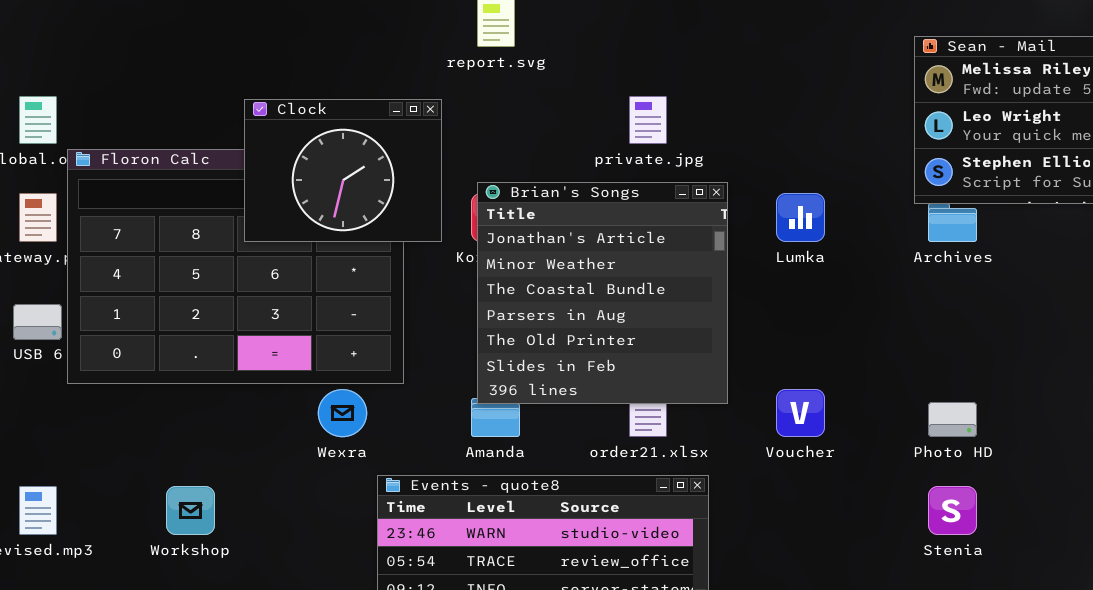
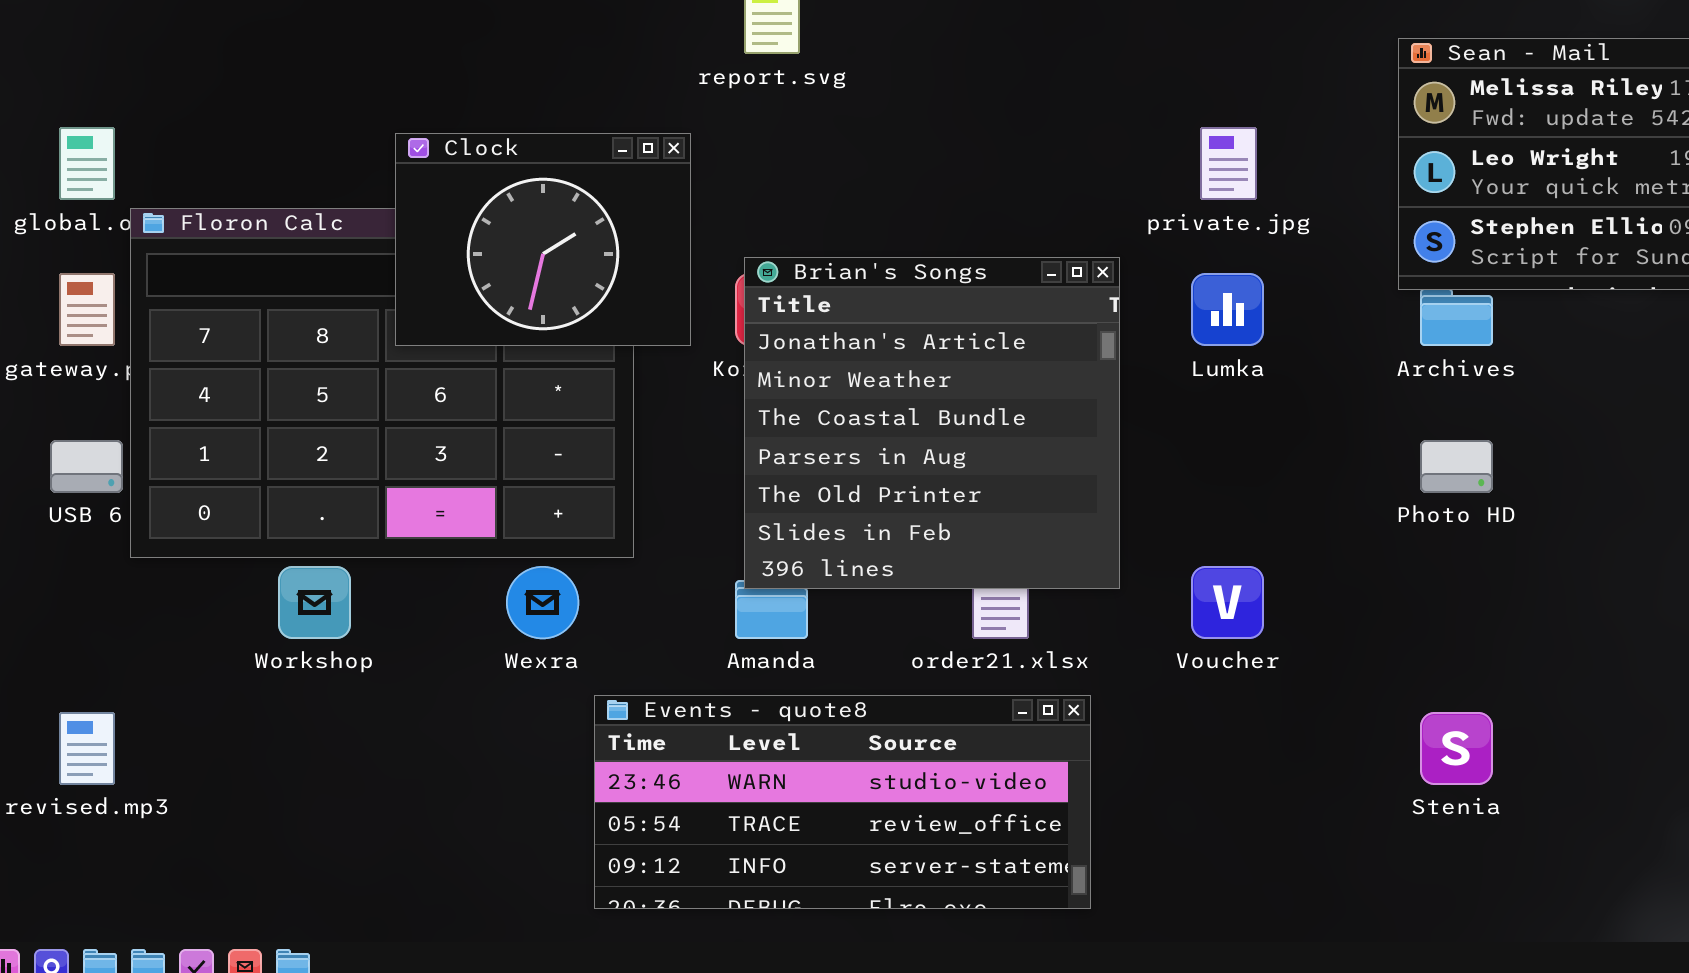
private.jpg: [629,96,667,144] -> [1200,127,1257,200], moved
Photo HD: [928,402,977,437] -> [1420,440,1493,493], moved
Workshop: [166,486,215,535] -> [278,566,351,639], moved

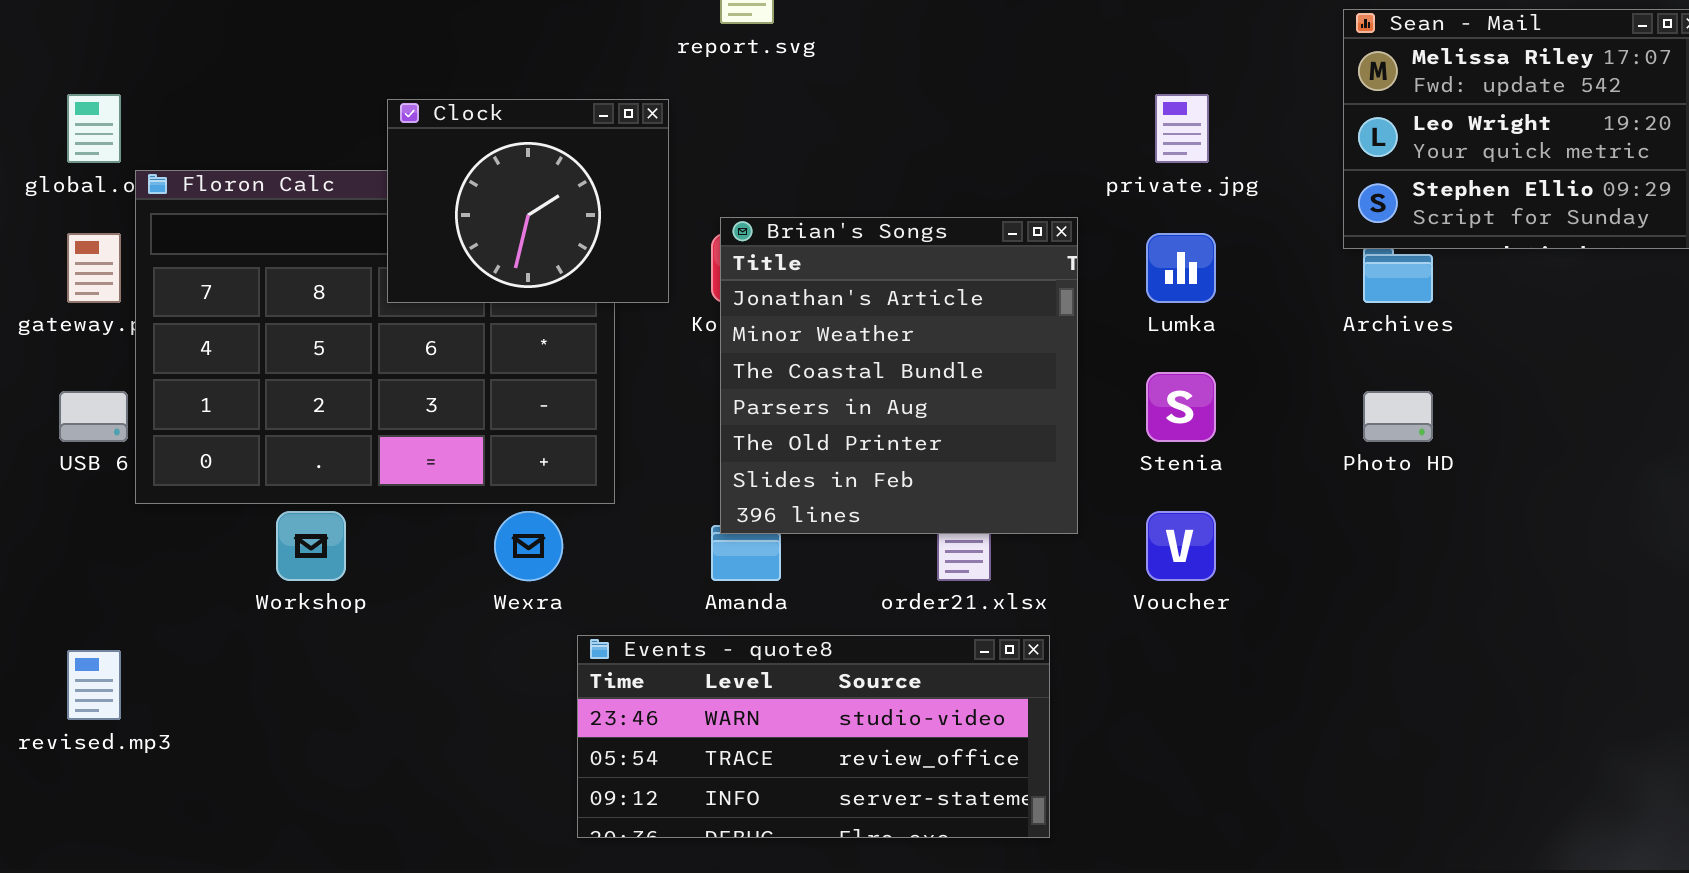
Stenia: [1420,712,1493,785] -> [1146,372,1216,442], moved

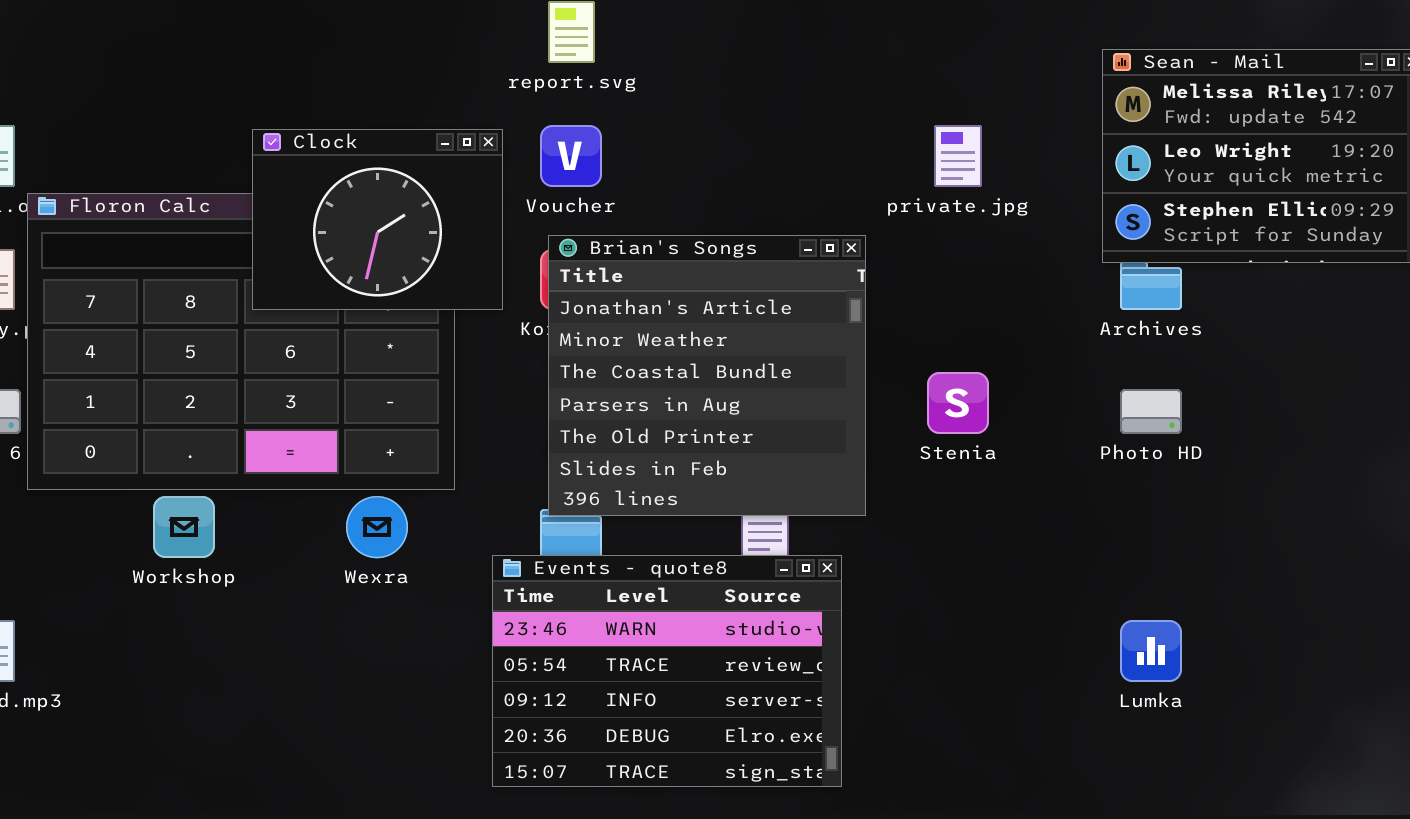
Lumka: [1146,233,1216,303] -> [1120,620,1182,682], moved
Voucher: [1146,511,1216,581] -> [540,125,602,187], moved
Events - quote8: [577,635,1050,838] -> [492,555,842,787], resized

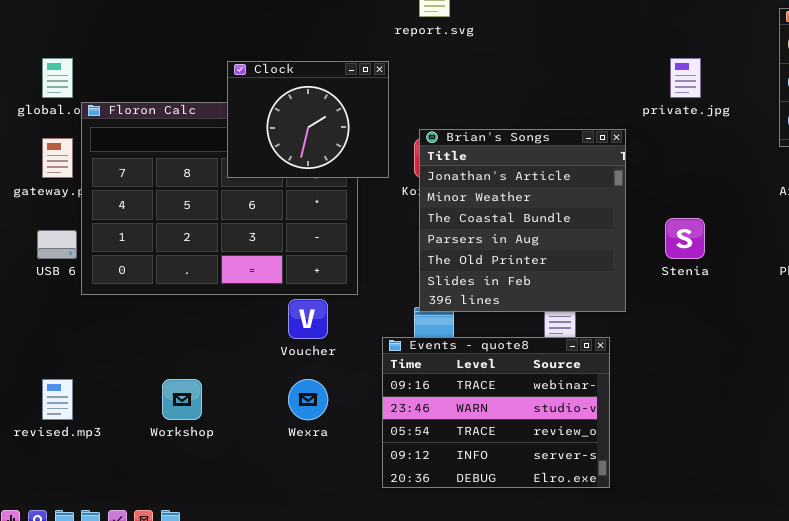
Voucher: [540,125,602,187] -> [288,299,328,339], moved
Workshop: [153,496,215,558] -> [162,379,202,420], moved
Wexra: [346,496,408,558] -> [288,379,328,420], moved
Events - quote8: [492,555,842,787] -> [382,337,610,488], scrolled up 1 row

